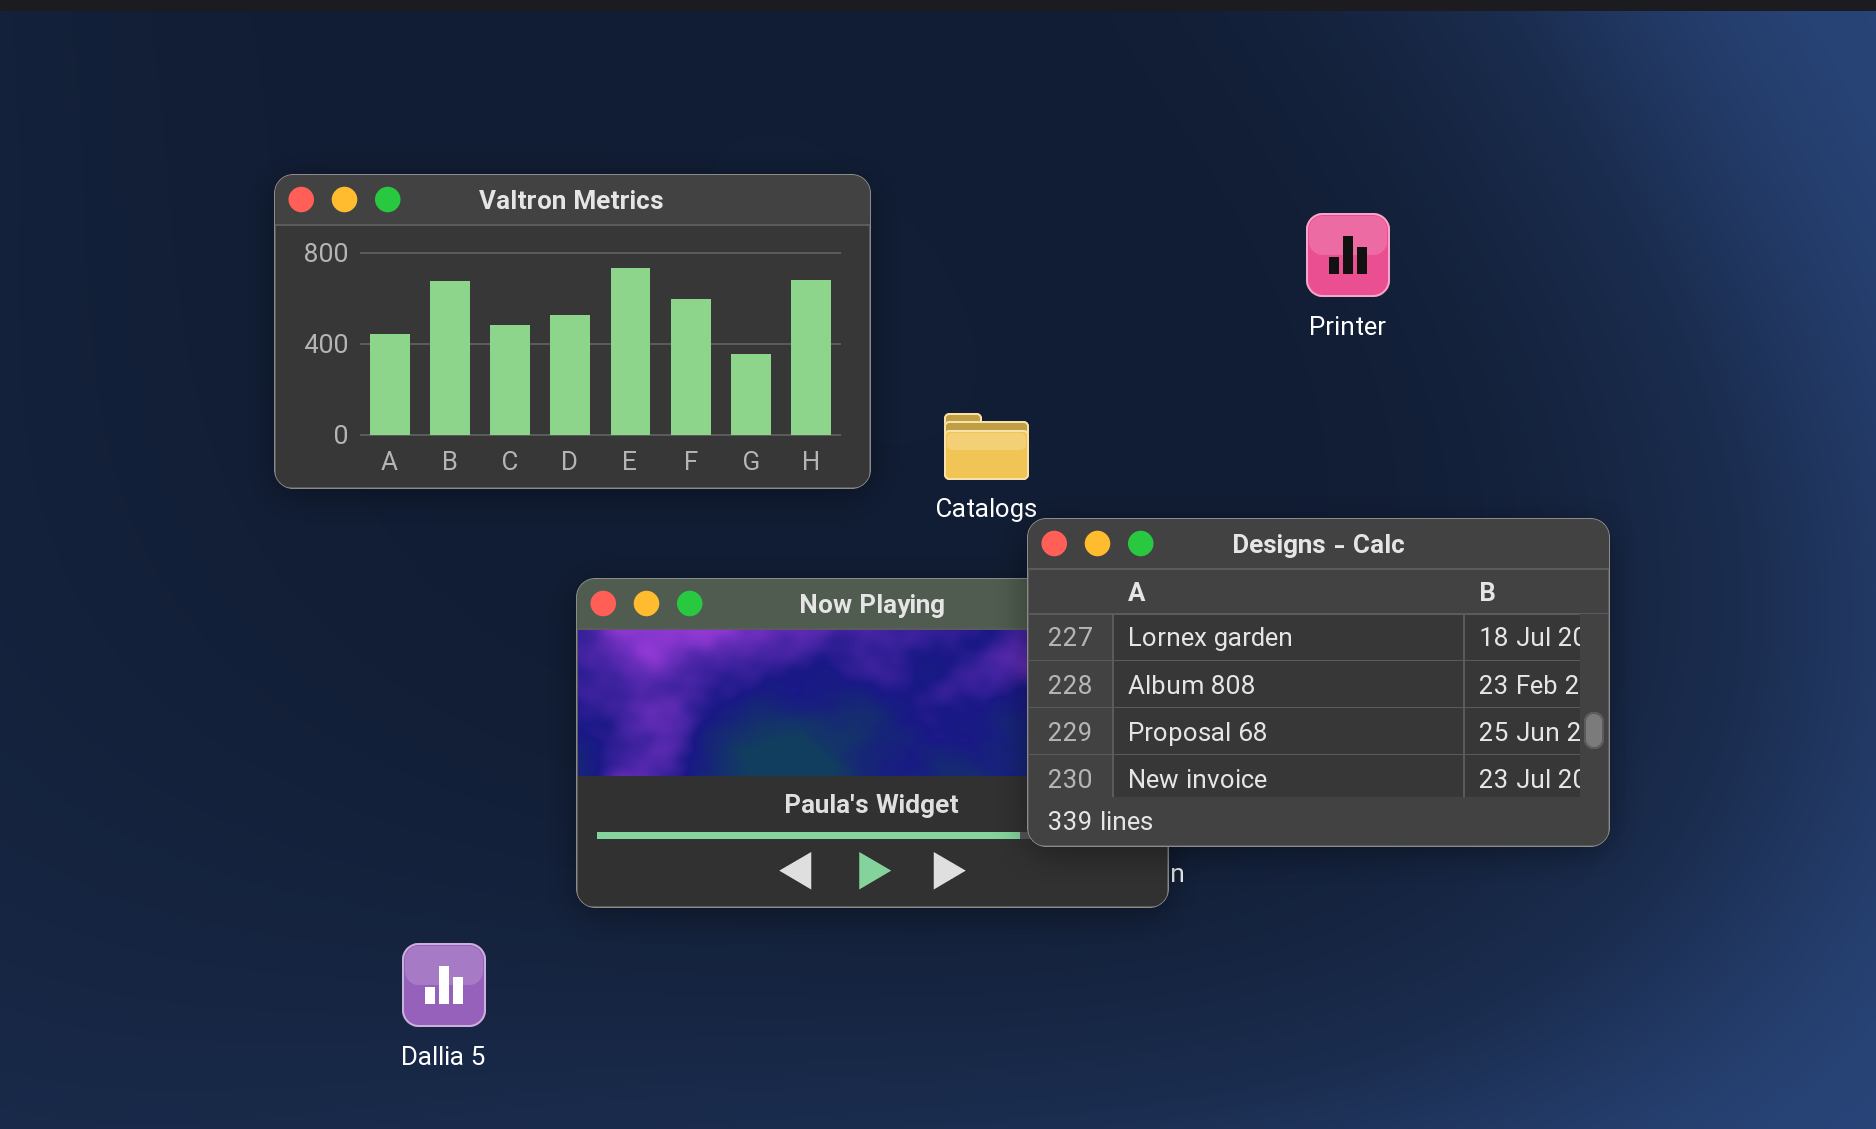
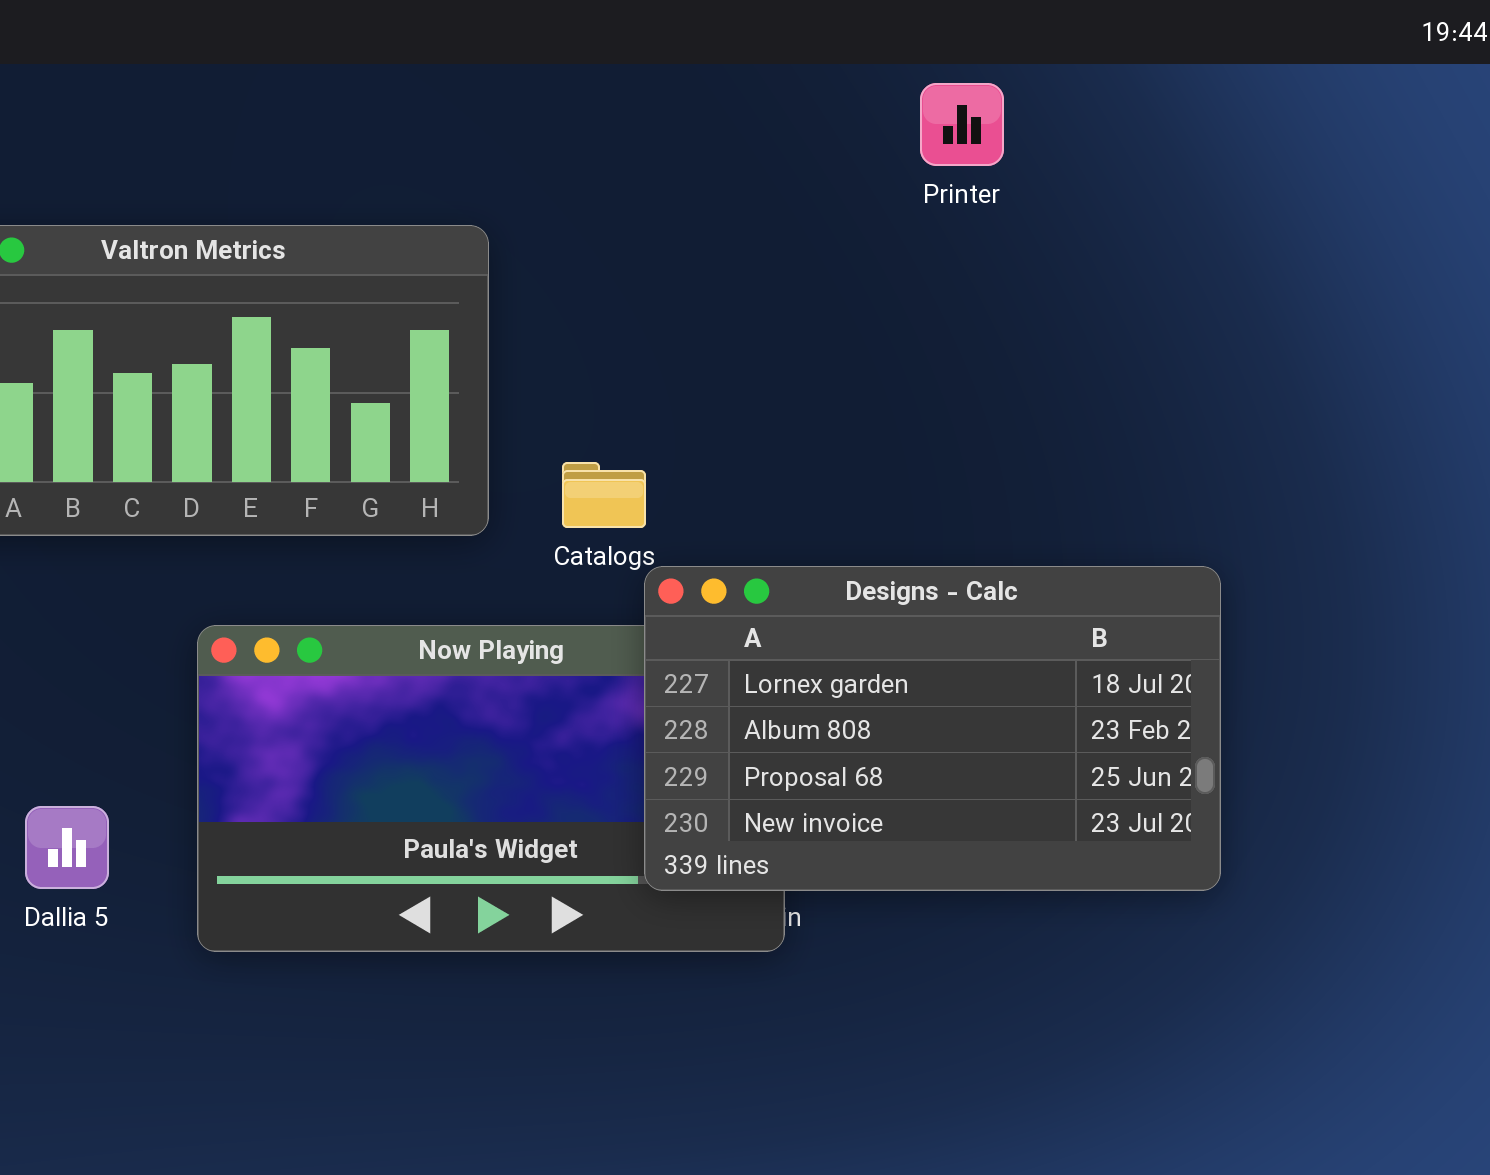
Printer: [1306,213,1390,297] -> [920,83,1004,166], moved
Dallia 5: [402,943,486,1027] -> [25,806,109,889], moved

